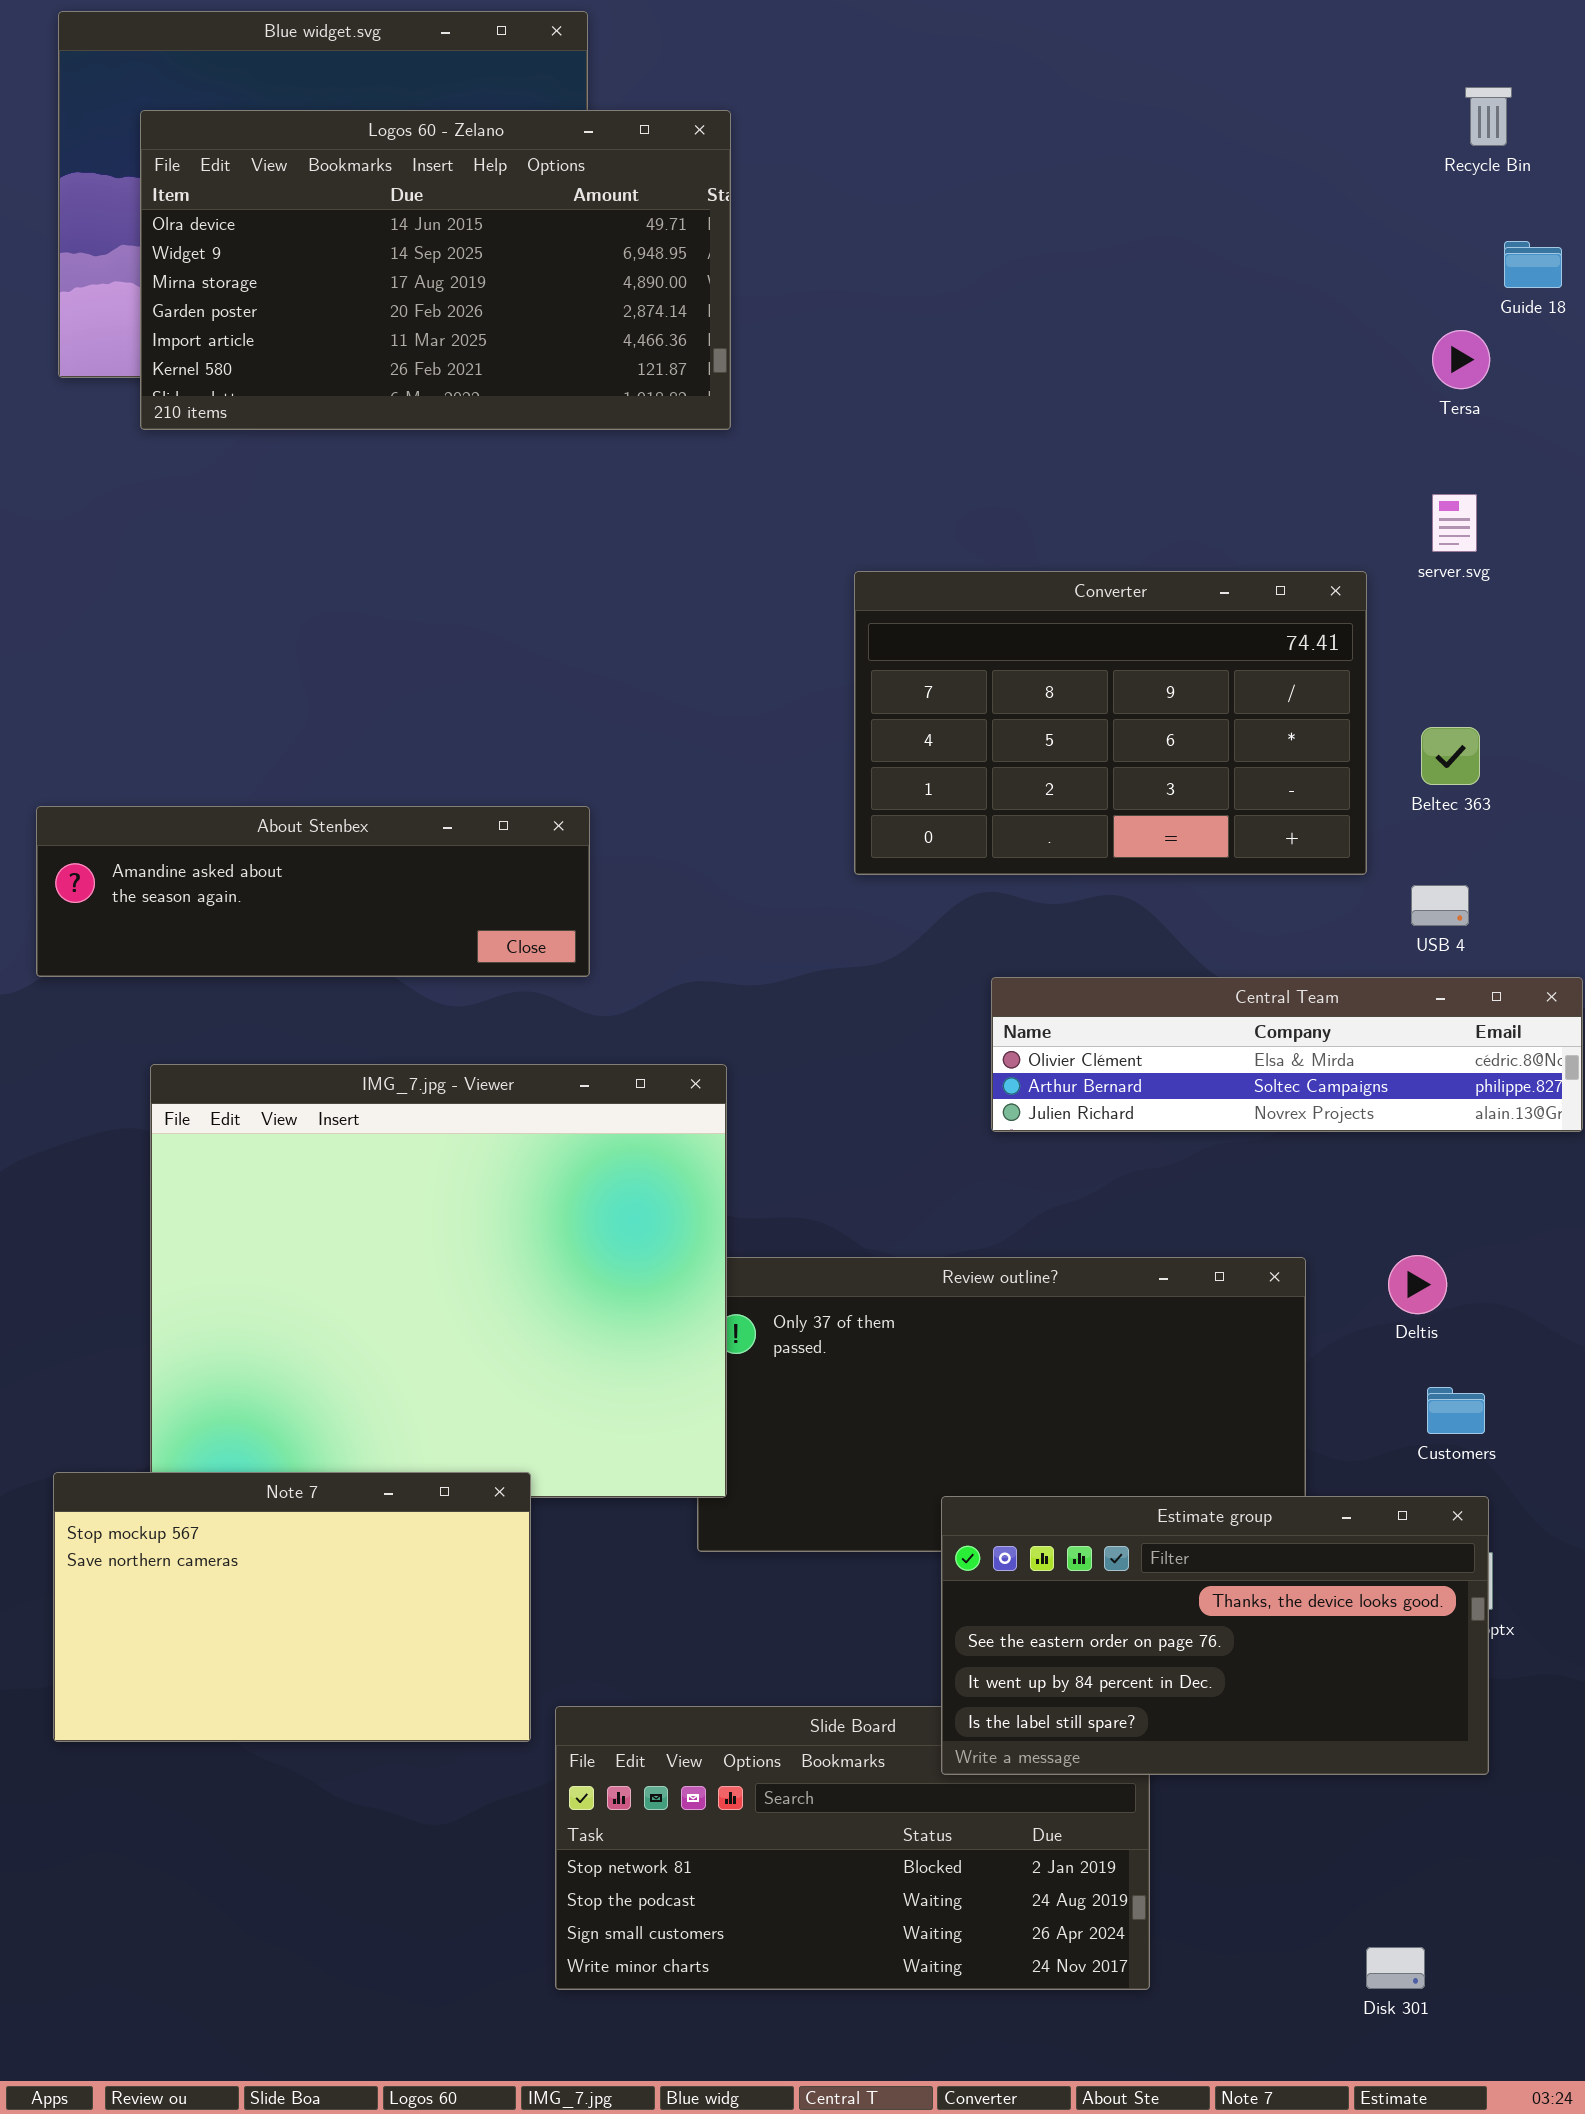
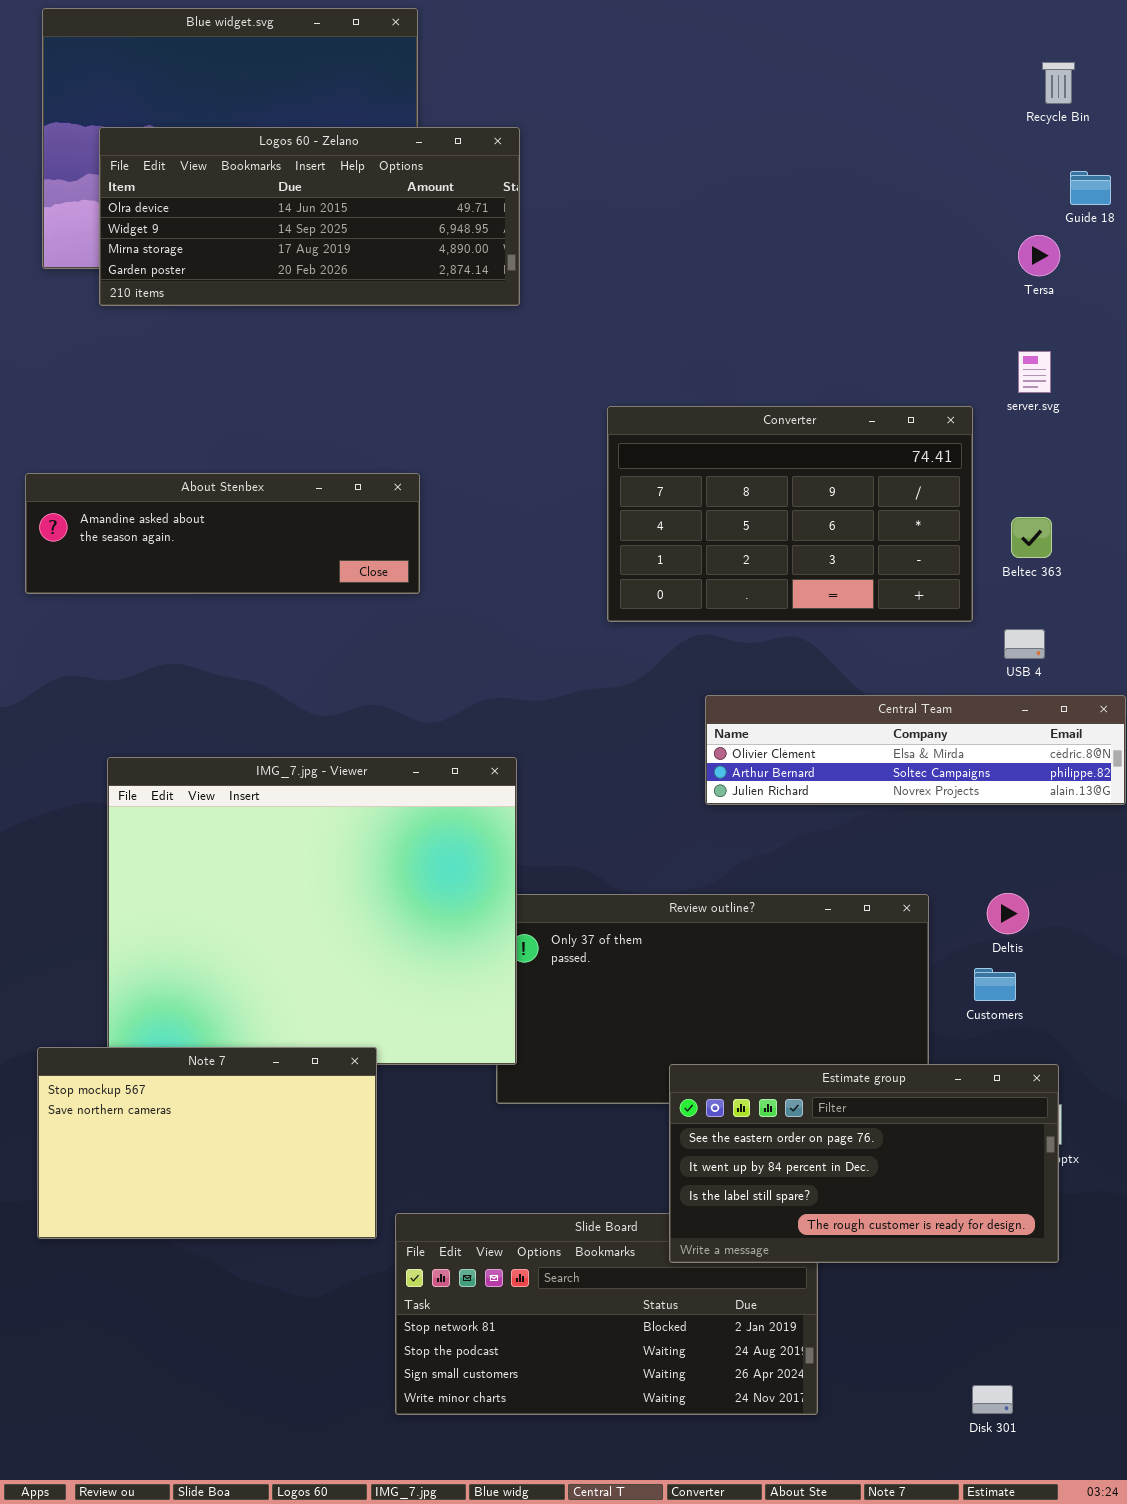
Logos 60 - Zelano: [140,110,731,430] -> [99,127,520,306], resized
About Stenbex: [36,806,590,977] -> [25,473,420,594], moved
Customers: [1427,1387,1485,1434] -> [974,968,1016,1001], moved
Estimate group: [941,1496,1489,1775] -> [669,1064,1059,1263], scrolled down 1 row

